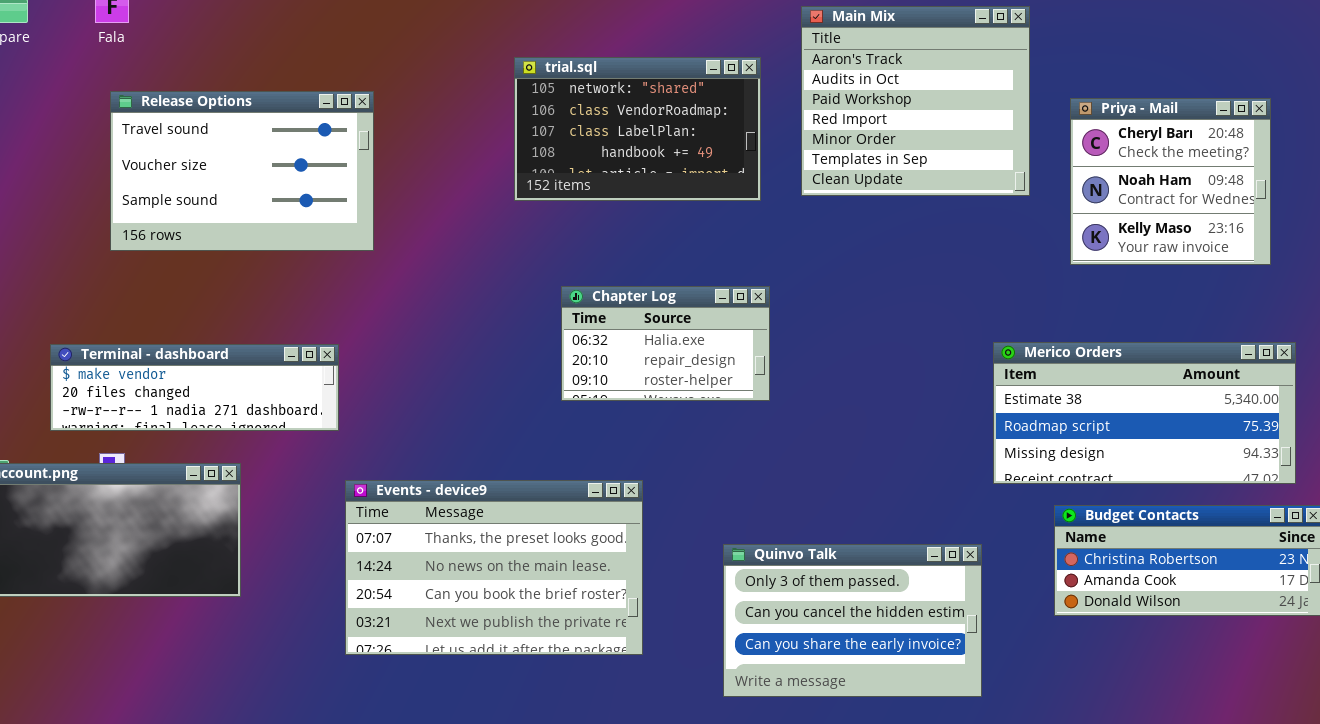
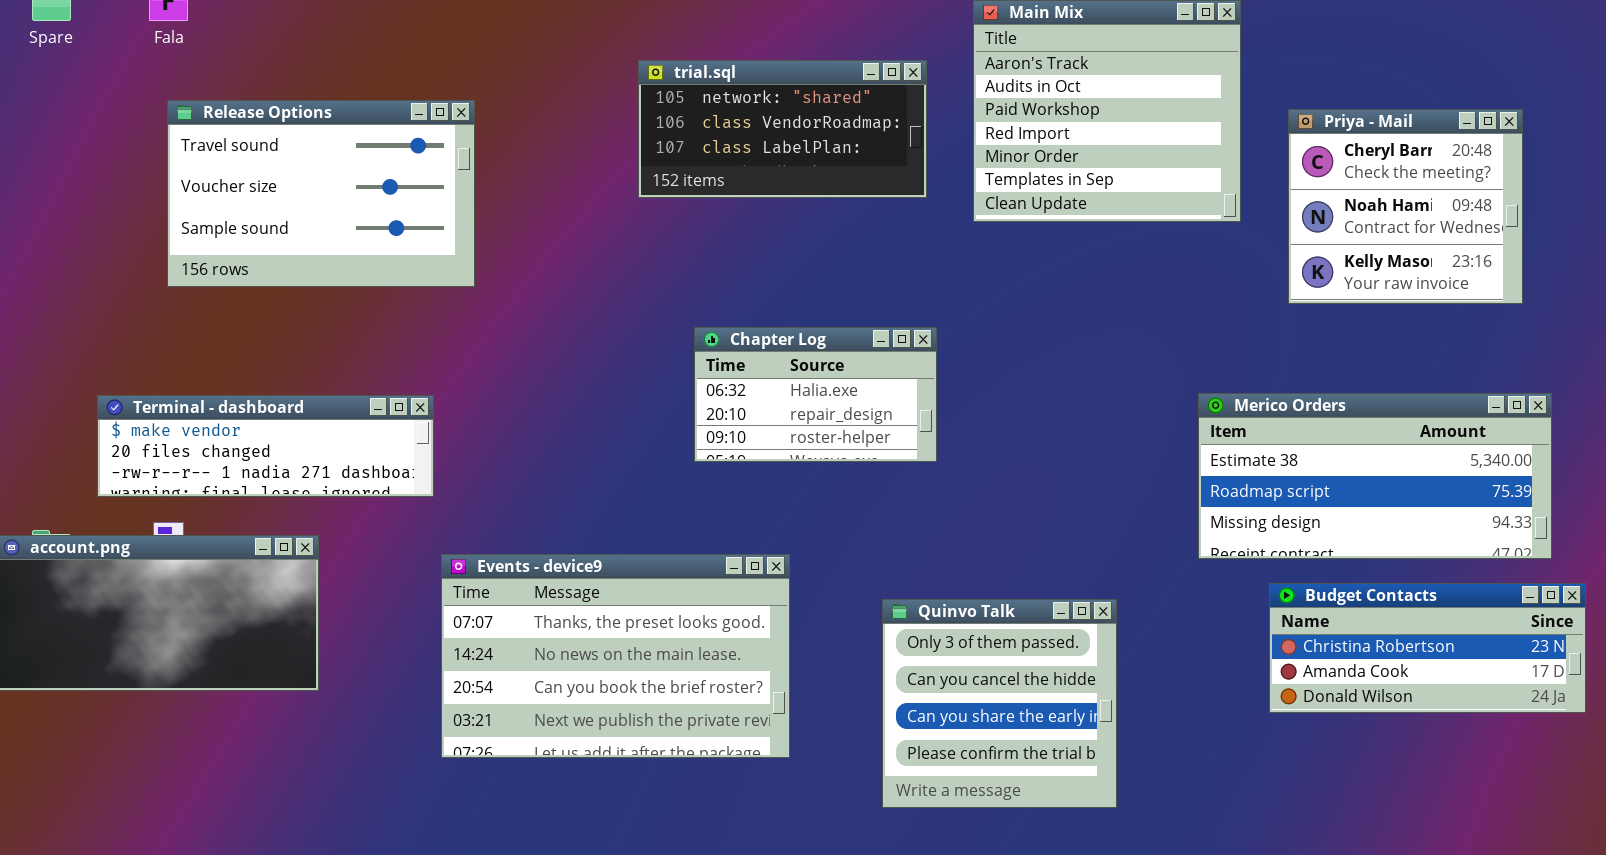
trial.sql: [514,57,761,201] -> [638,60,927,198], resized
Quinvo Talk: [723,544,982,697] -> [882,599,1117,808], resized

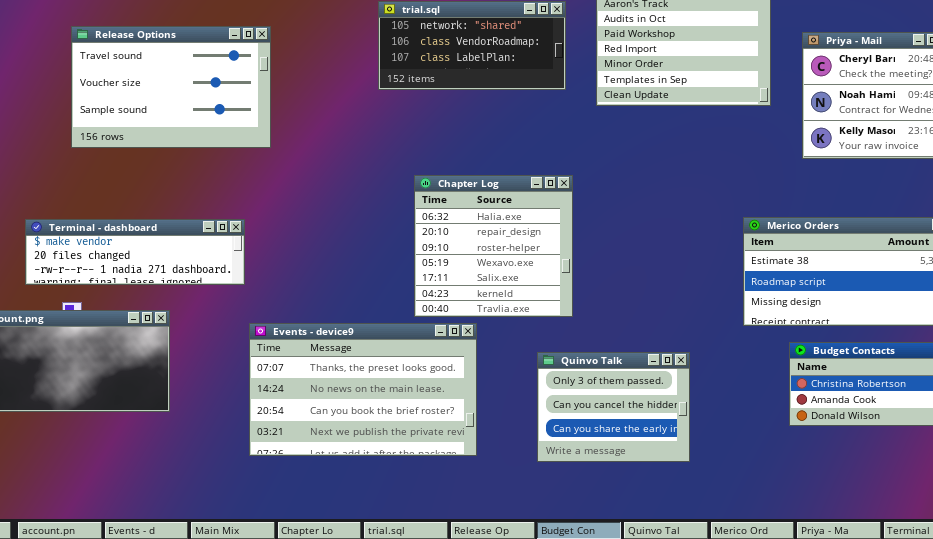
Chapter Log: [694,327,937,462] -> [414,175,573,317], resized
Quinvo Talk: [882,599,1117,808] -> [537,352,690,462], resized

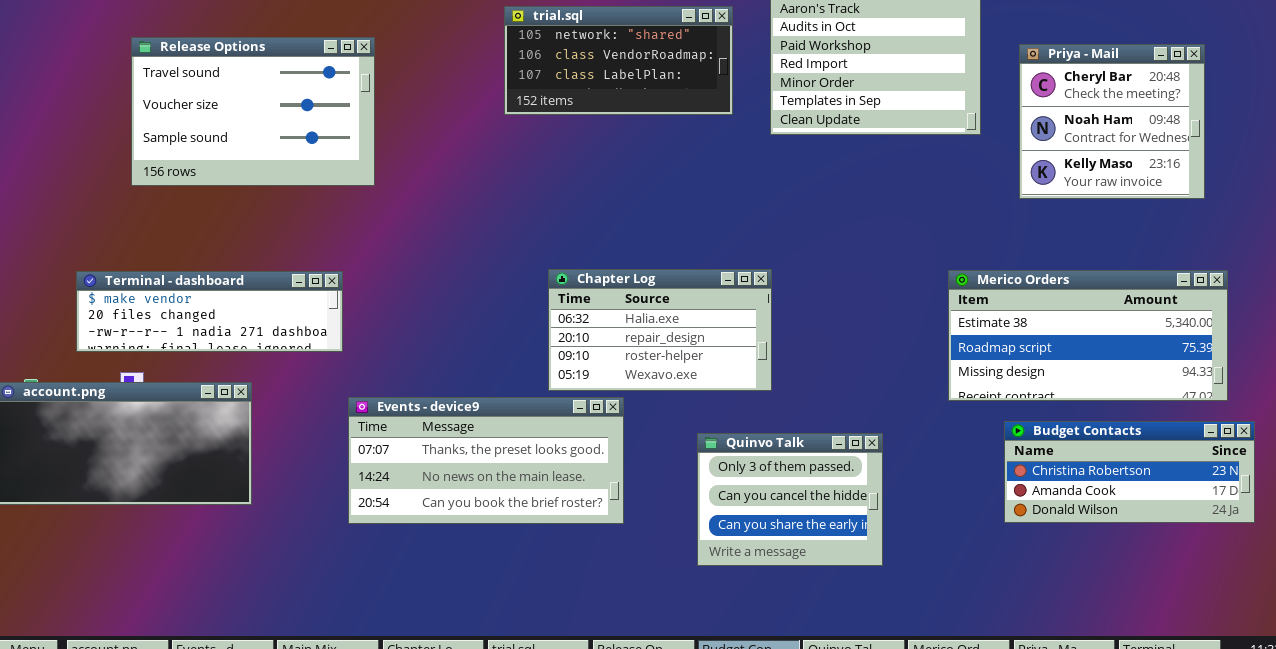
Chapter Log: [414,175,573,317] -> [548,269,772,391], resized
Events - device9: [249,323,477,456] -> [348,397,624,524], resized

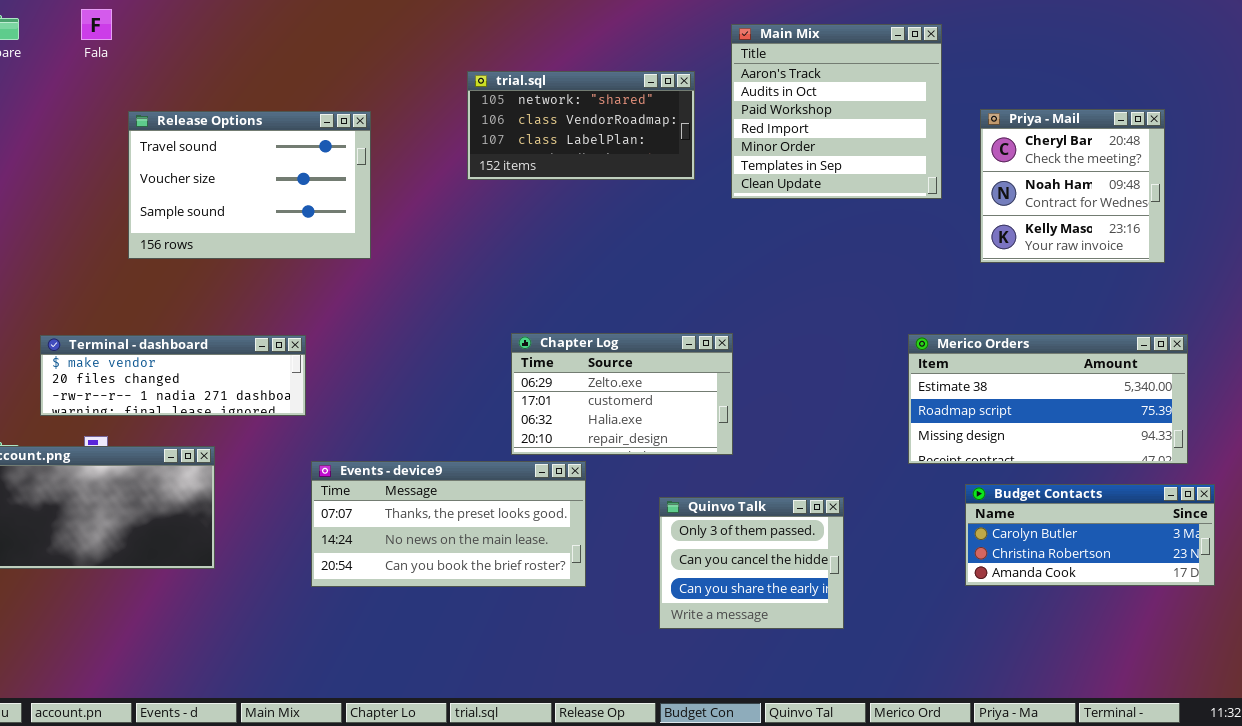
Release Options: [131,37,375,186] -> [128,111,371,259], moved
Chapter Log: [548,269,772,391] -> [511,333,733,455], scrolled up 2 rows
Budget Contacts: [1004,421,1255,523] -> [965,484,1215,586], scrolled up 1 row

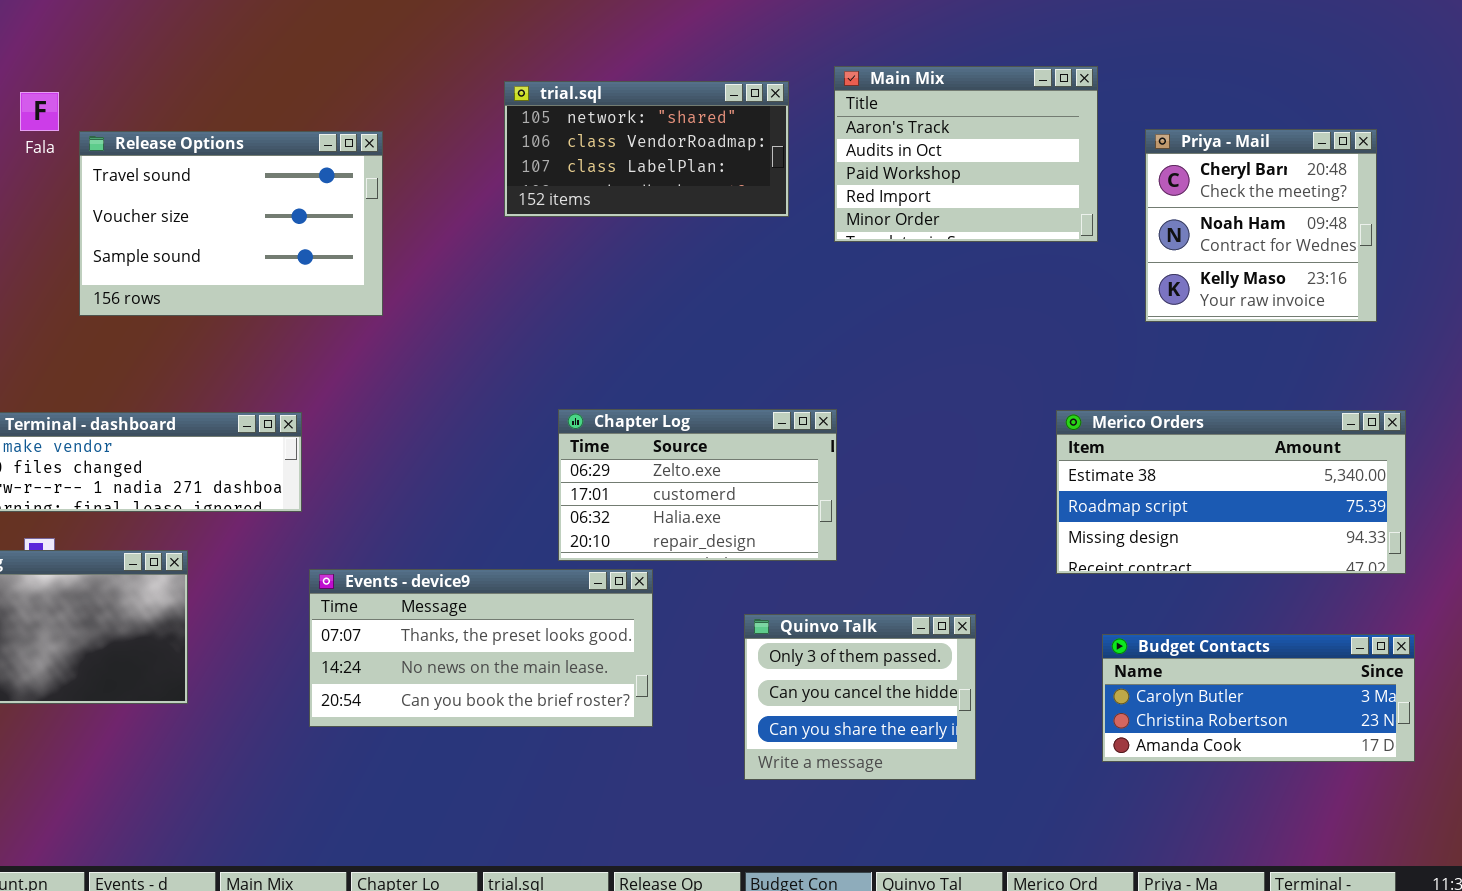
Fala: [81,9,112,40] -> [20,92,59,131], moved
Main Mix: [731,24,942,199] -> [834,66,1098,242], resized
Budget Contacts: [965,484,1215,586] -> [1102,634,1415,762], moved

